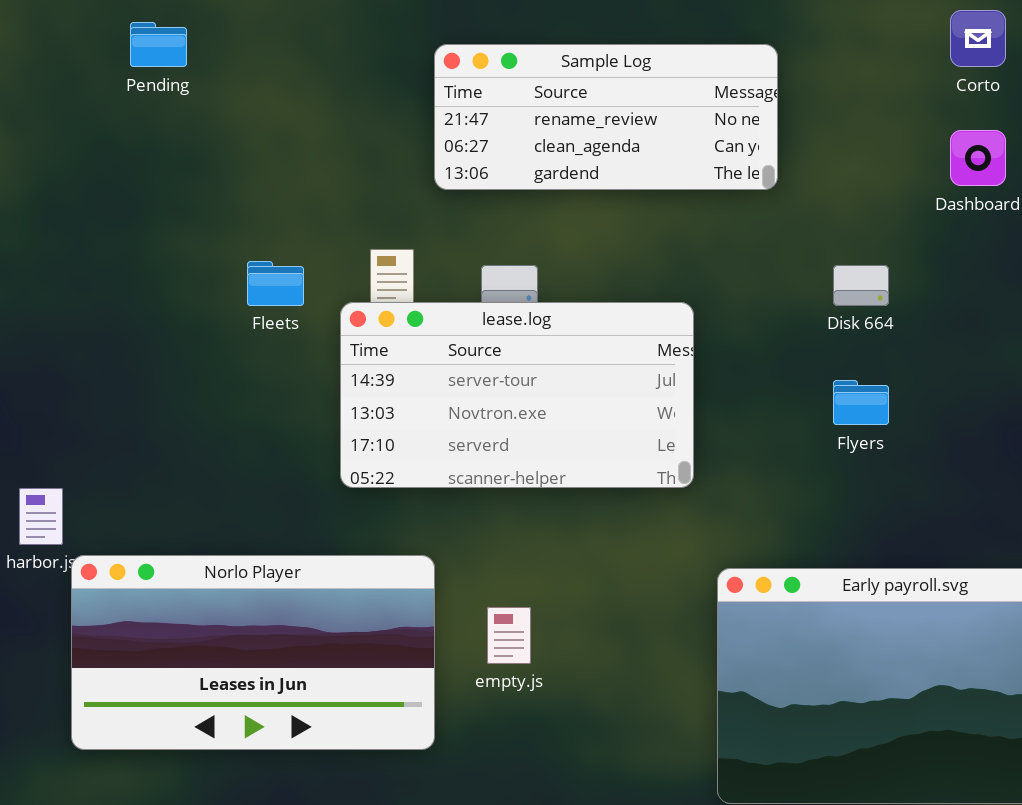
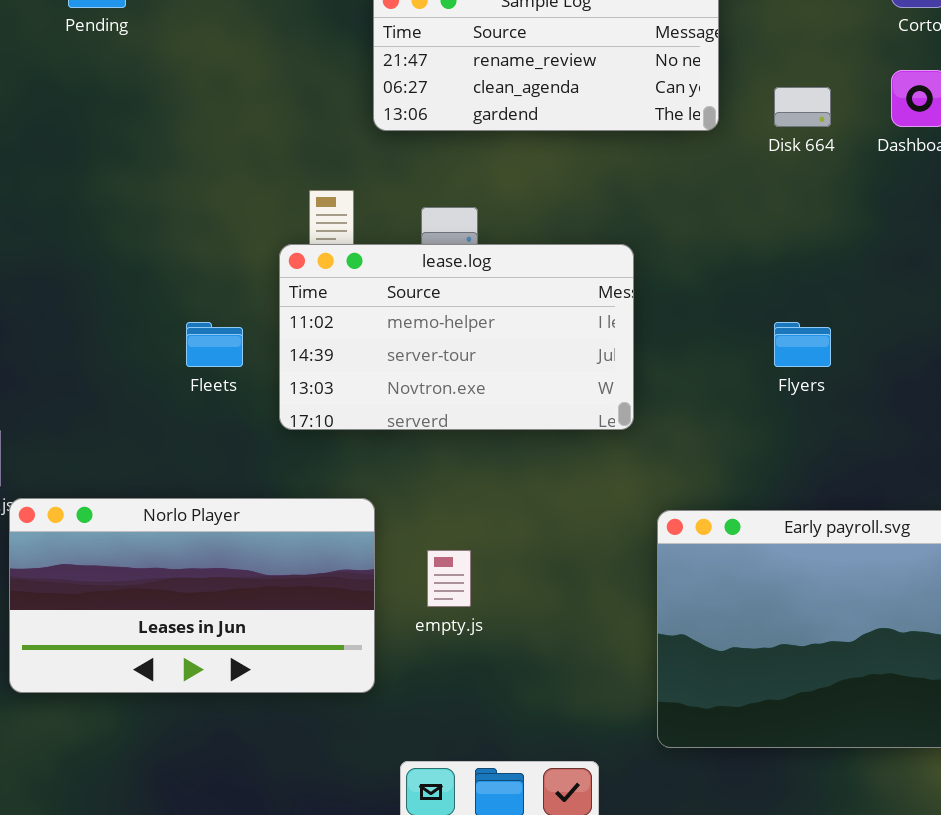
Fleets: [247,261,304,306] -> [186,322,243,367], moved
Disk 664: [833,265,889,306] -> [774,87,831,127], moved
lease.log: [340,302,694,488] -> [279,244,634,430], scrolled up 1 row

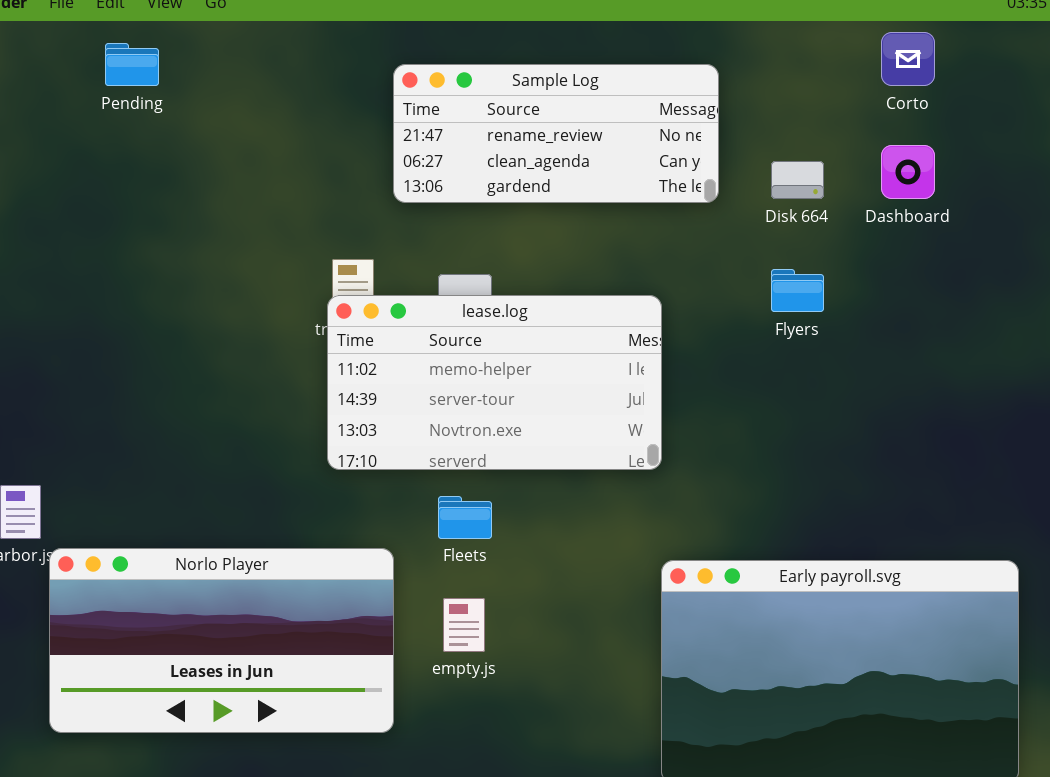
lease.log: [279,244,634,430] -> [327,295,662,470], moved
Fleets: [186,322,243,367] -> [438,496,492,539], moved
Flyers: [774,322,831,367] -> [771,269,824,312], moved

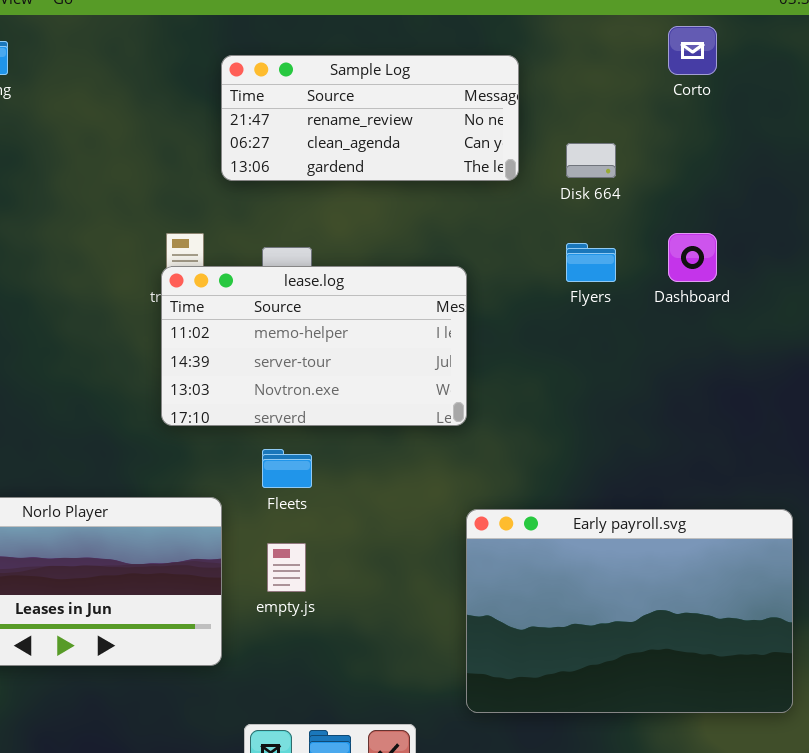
Dashboard: [881,145,935,199] -> [668,233,717,282], moved

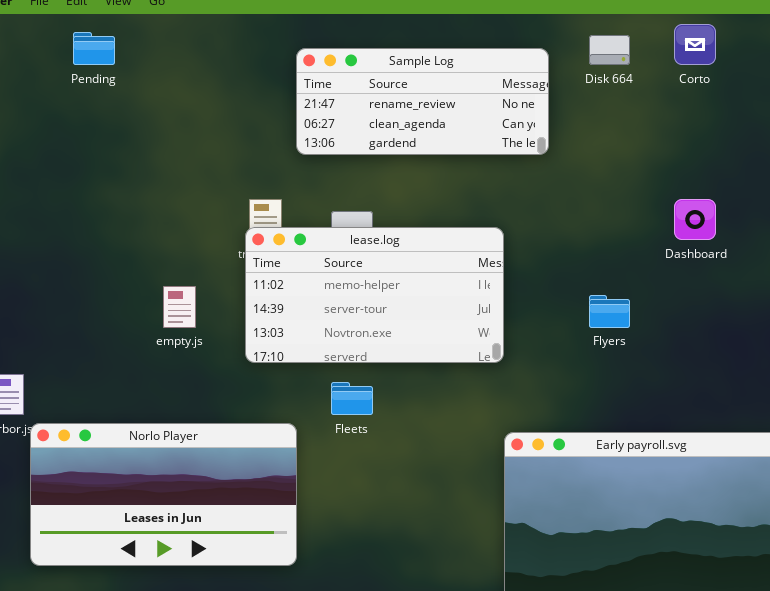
Disk 664: [566,143,616,178] -> [589,35,630,65], moved
Flyers: [566,243,616,282] -> [589,295,630,328], moved
empty.js: [267,543,306,592] -> [163,286,196,328], moved

